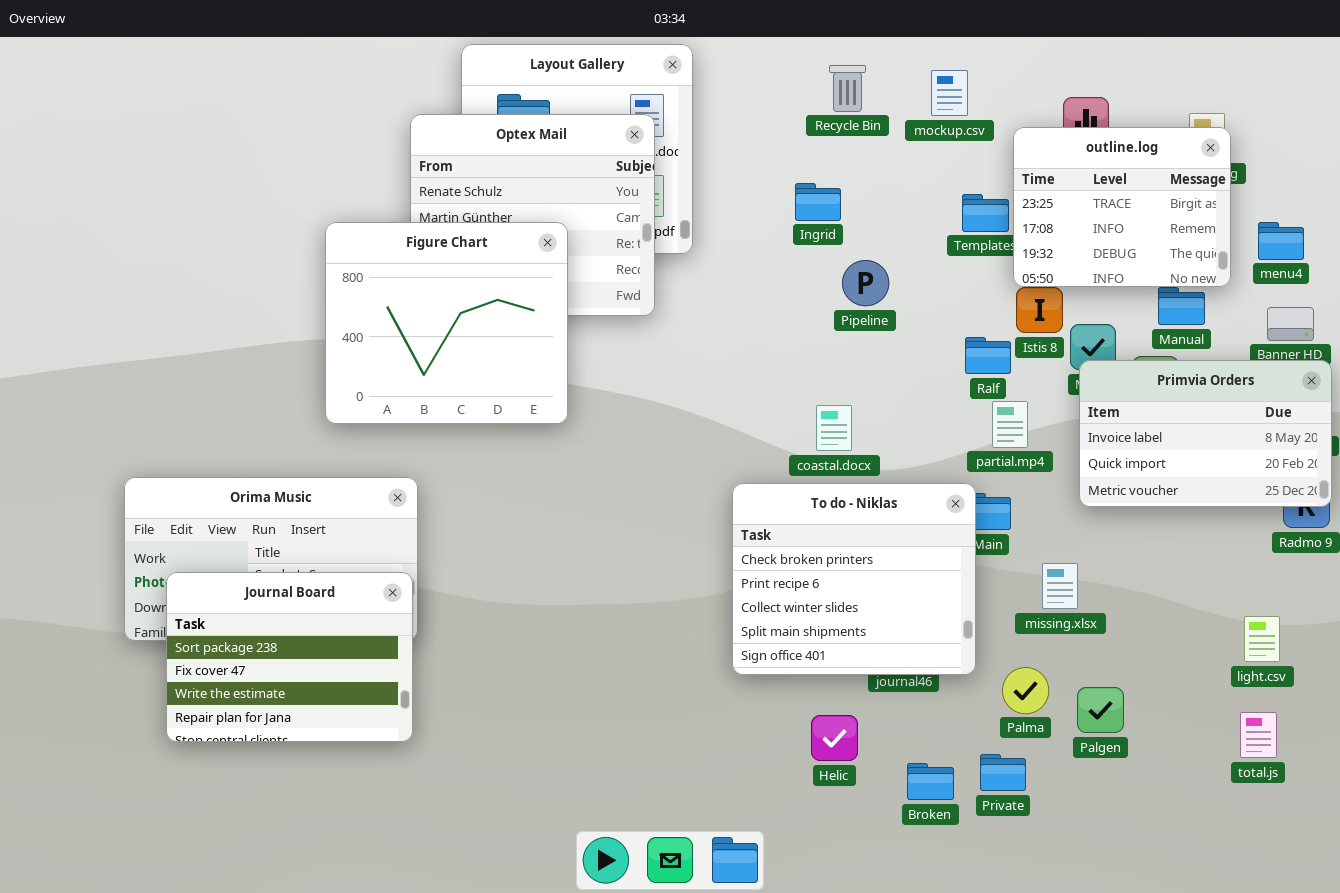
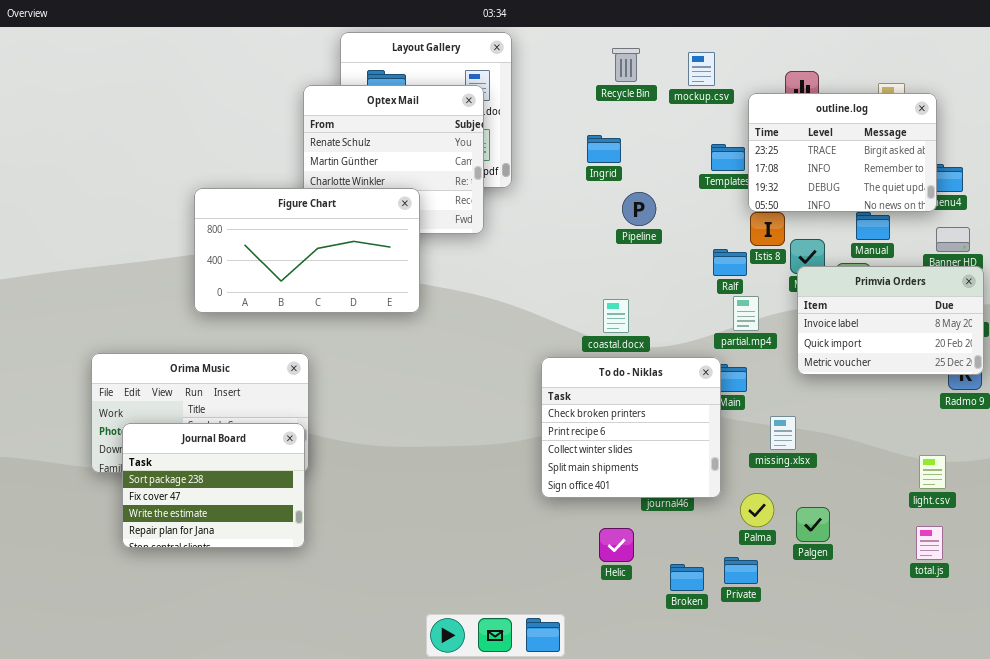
outline.log: [1013,127,1231,287] -> [748,93,937,212], resized
Figure Chart: [325,222,568,424] -> [194,188,420,313], resized

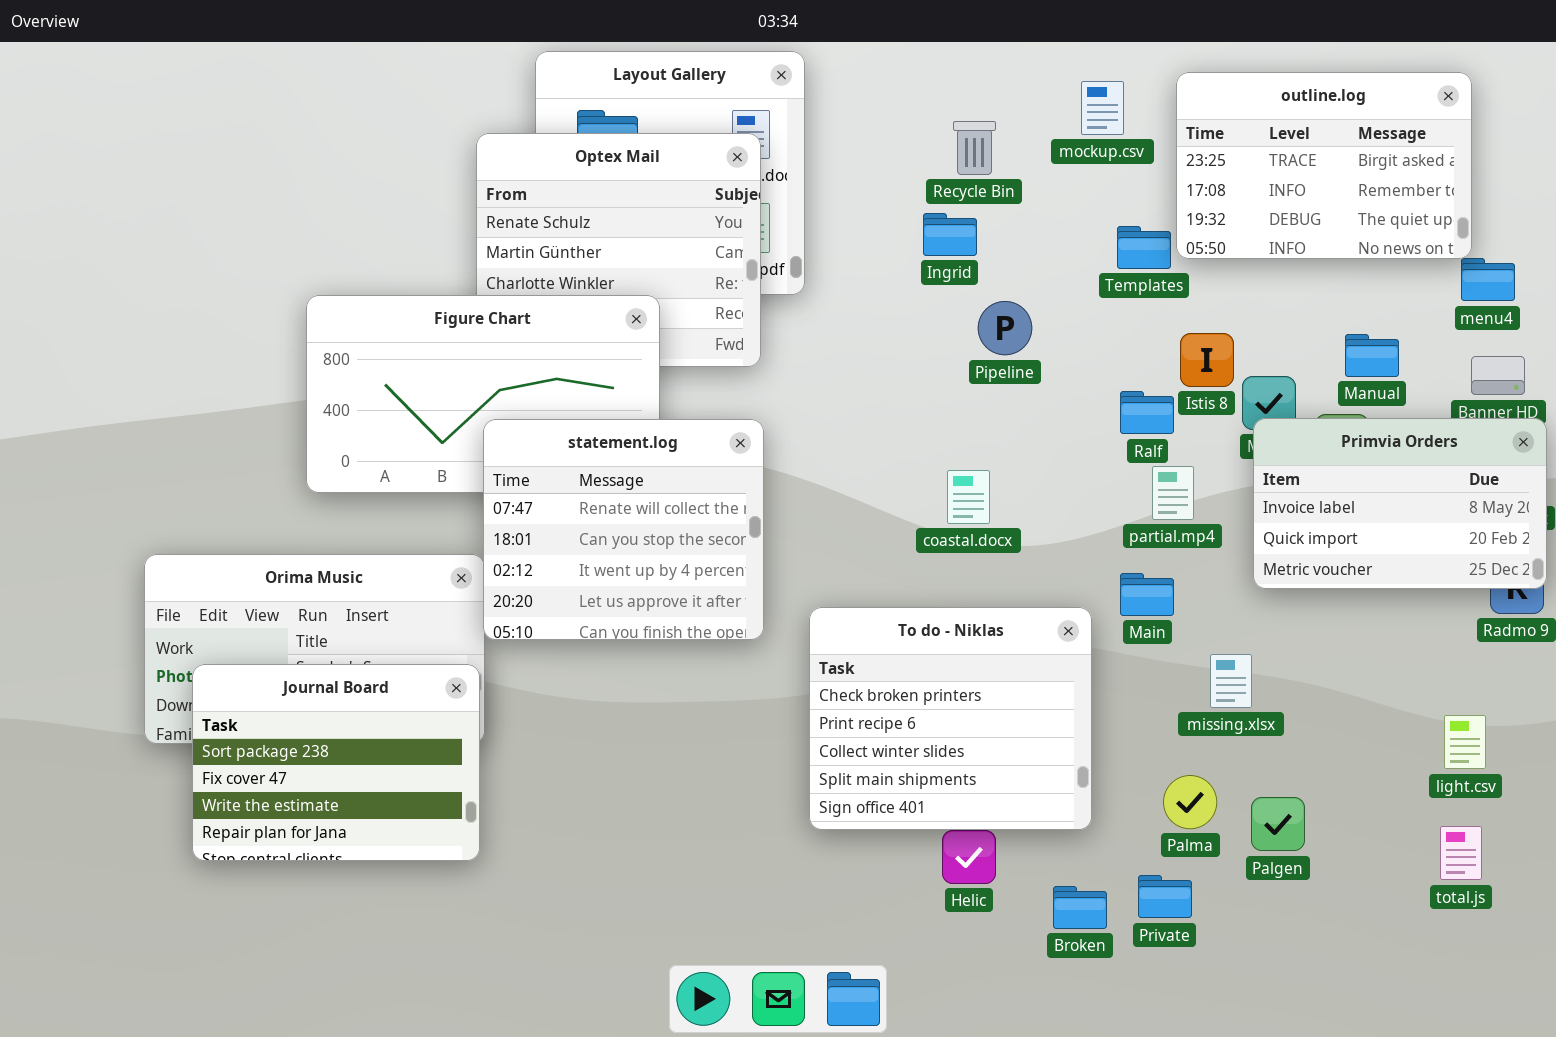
Recycle Bin: [612,48,640,82] -> [953,121,996,175], moved
outline.log: [748,93,937,212] -> [1176,72,1472,259], moved
statement.log: none -> [483,419,764,640], opened
To do - Niklas: [541,357,721,498] -> [809,607,1092,830], moved

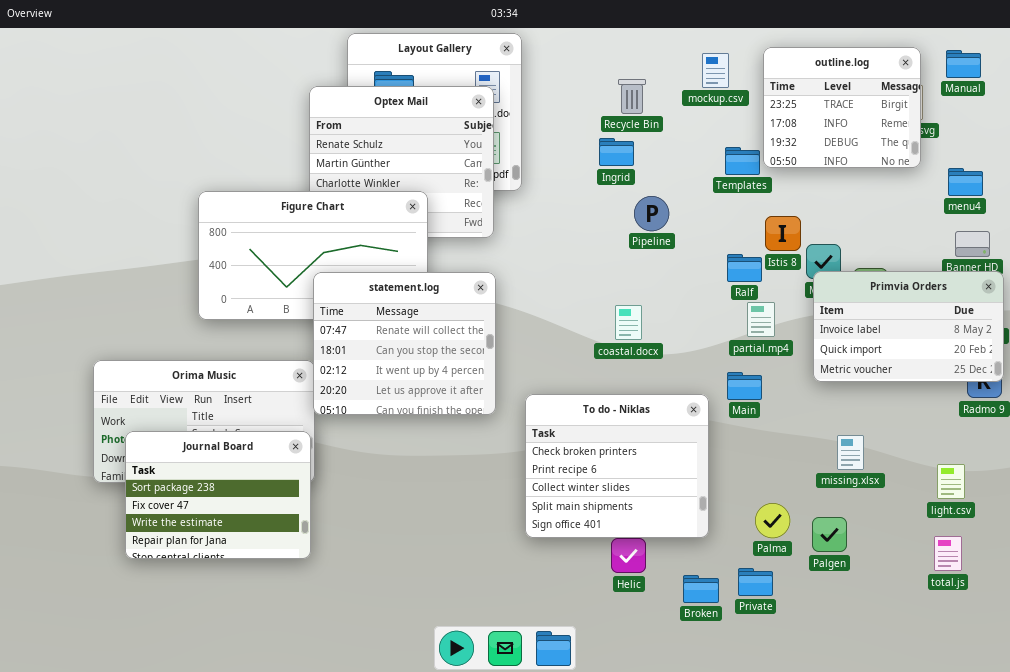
outline.log: [1176,72,1472,259] -> [763,47,921,168], resized
Manual: [1345,334,1399,377] -> [946,50,981,78], moved
missing.xlsx: [1210,654,1252,708] -> [837,435,864,470], moved

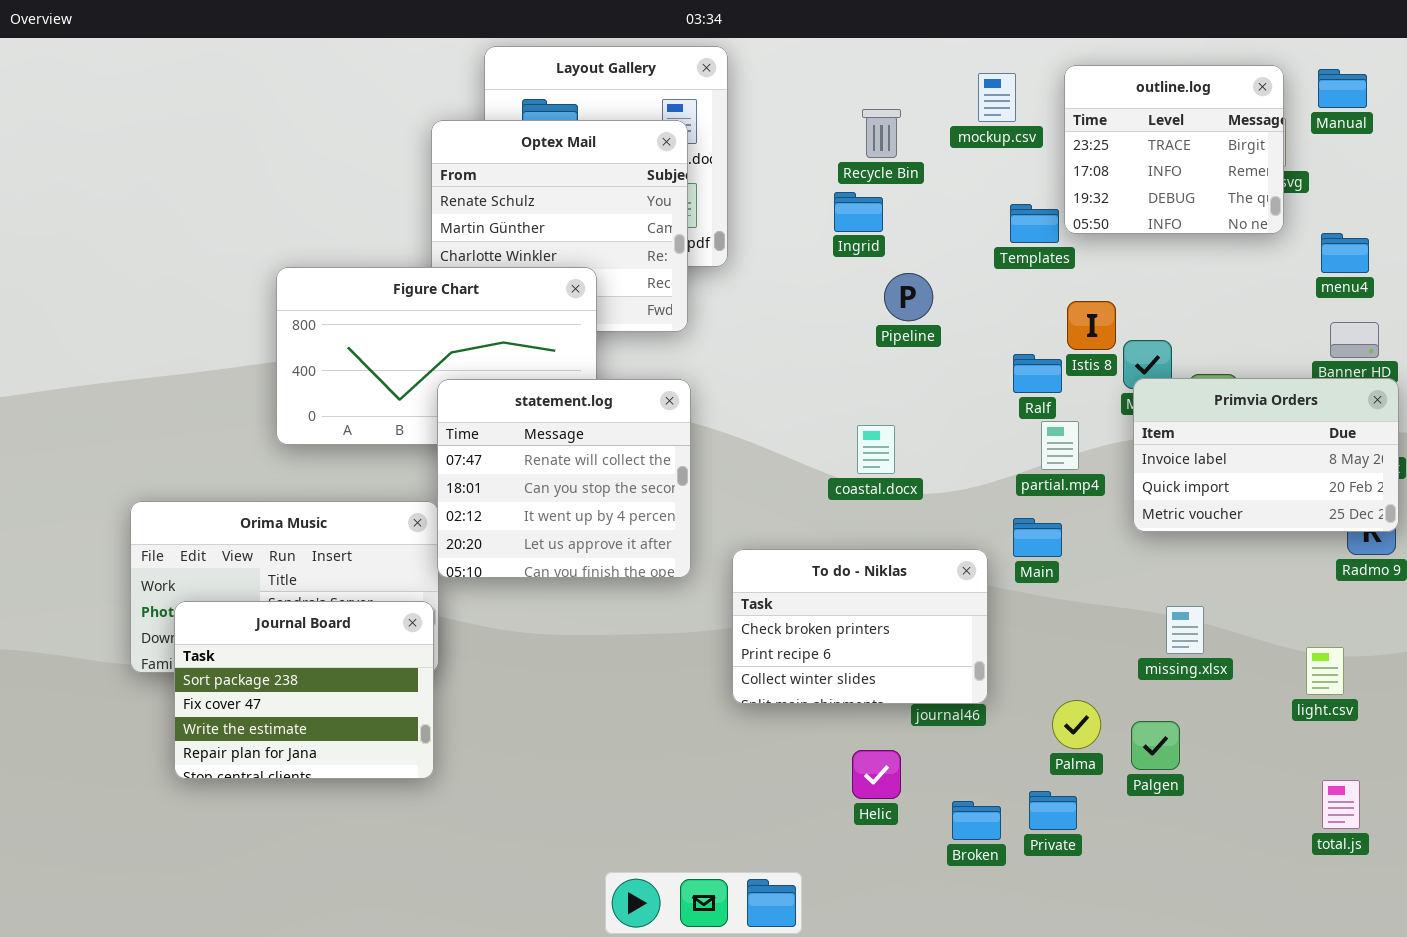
To do - Niklas: [525,394,709,538] -> [732,549,988,704], resized
total.js: [934,536,962,571] -> [1322,780,1360,829], moved

